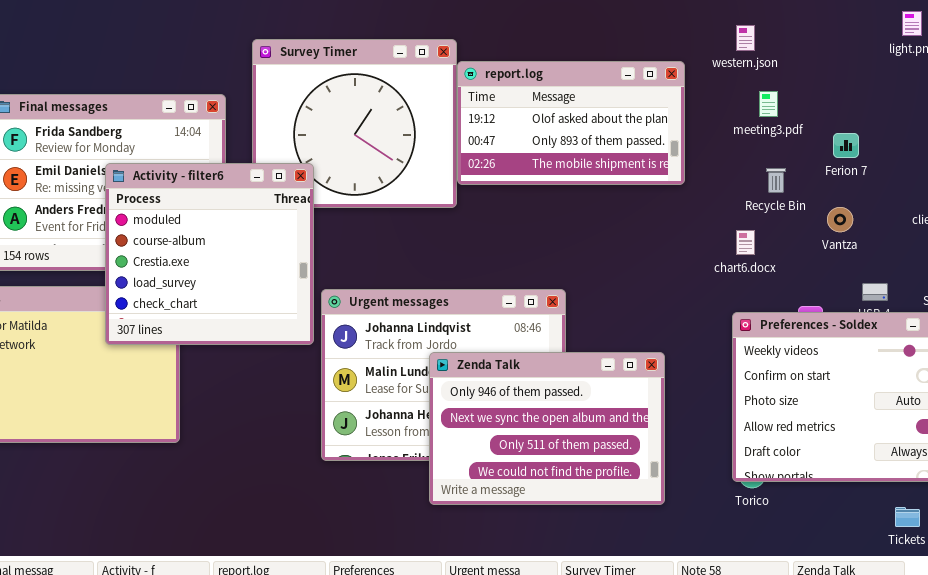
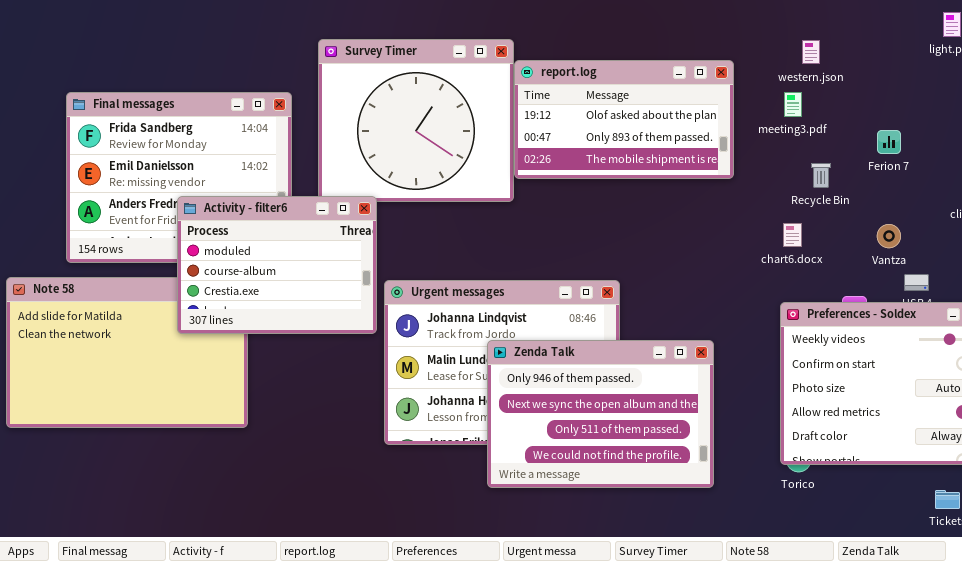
western.json: [736,25,755,51] -> [802,40,820,64], moved
meeting3.pdf: [759,91,778,117] -> [784,92,802,117], moved
Activity - filter6: [105,163,314,345] -> [177,196,377,334], resized
Vantza: [827,207,853,232] -> [877,224,901,248], moved

